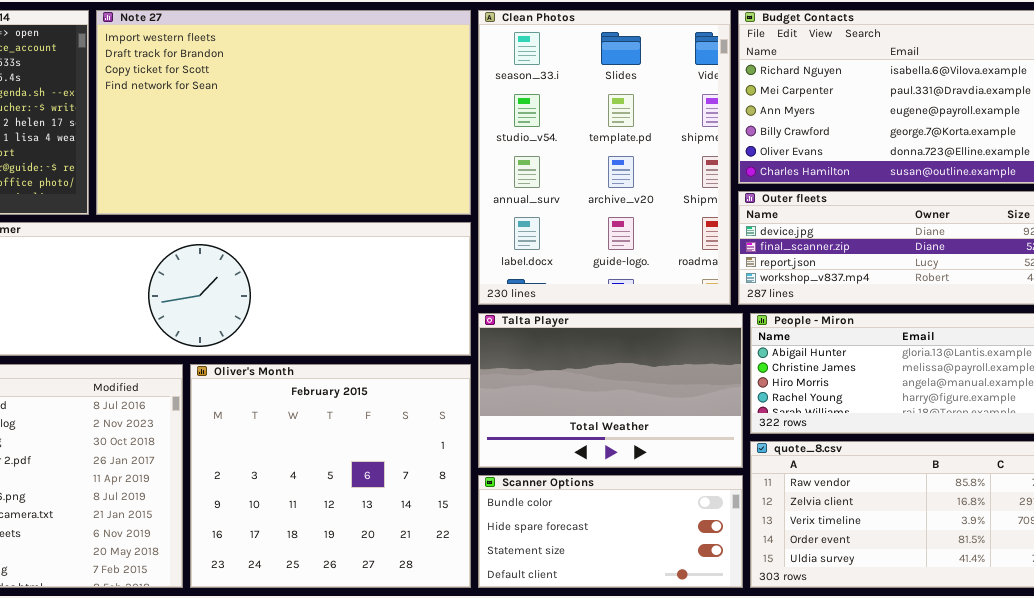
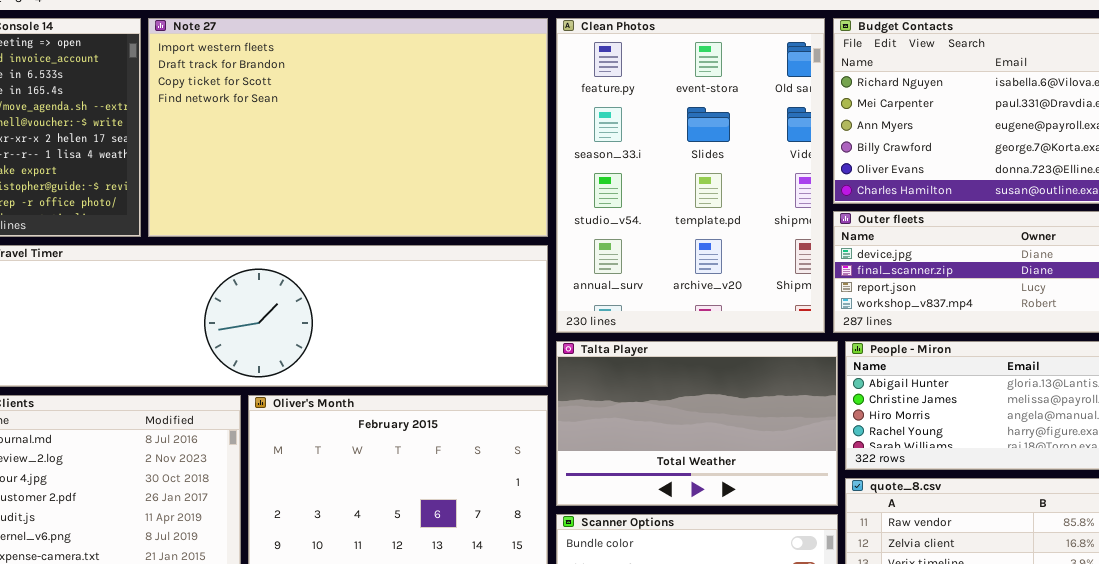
Clean Photos: [478,10,731,305] -> [556,18,825,333], scrolled up 1 row

